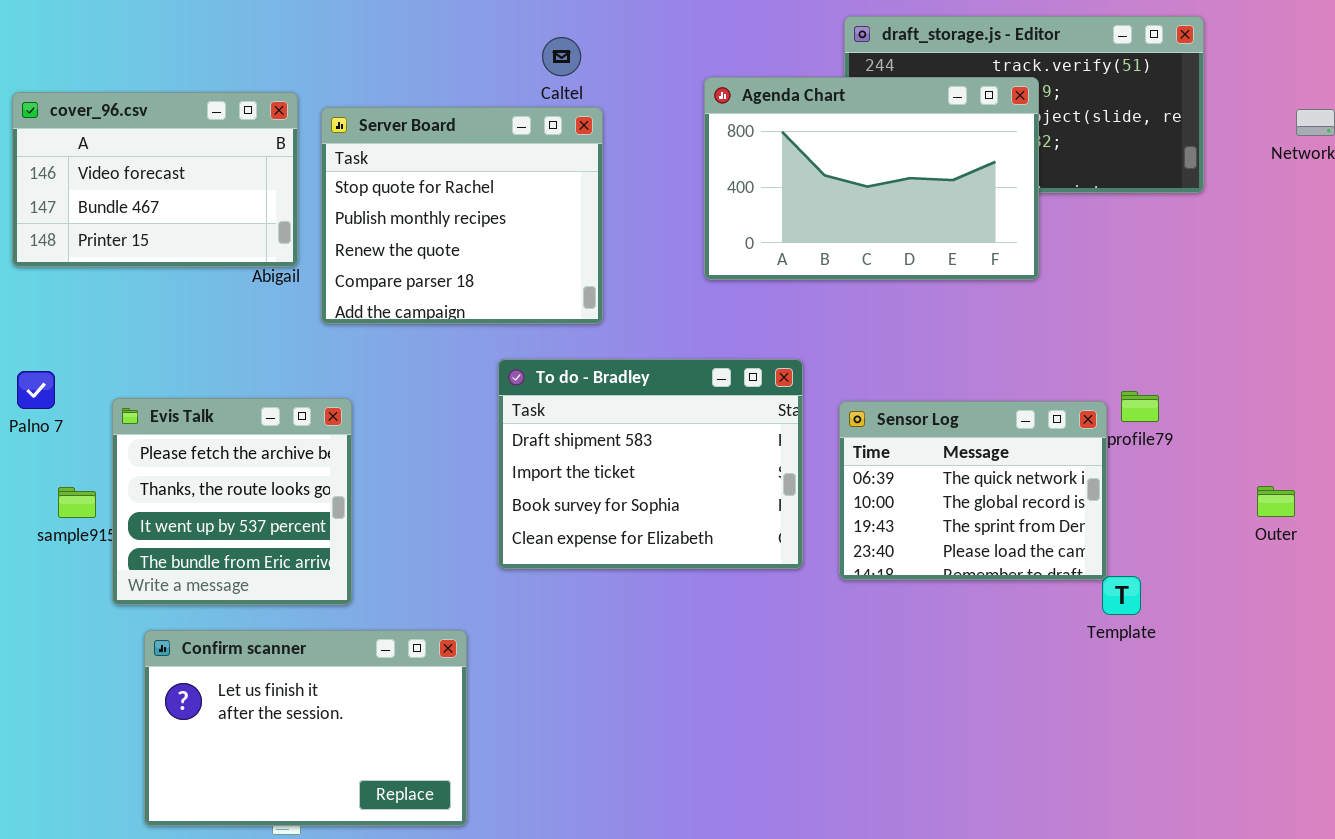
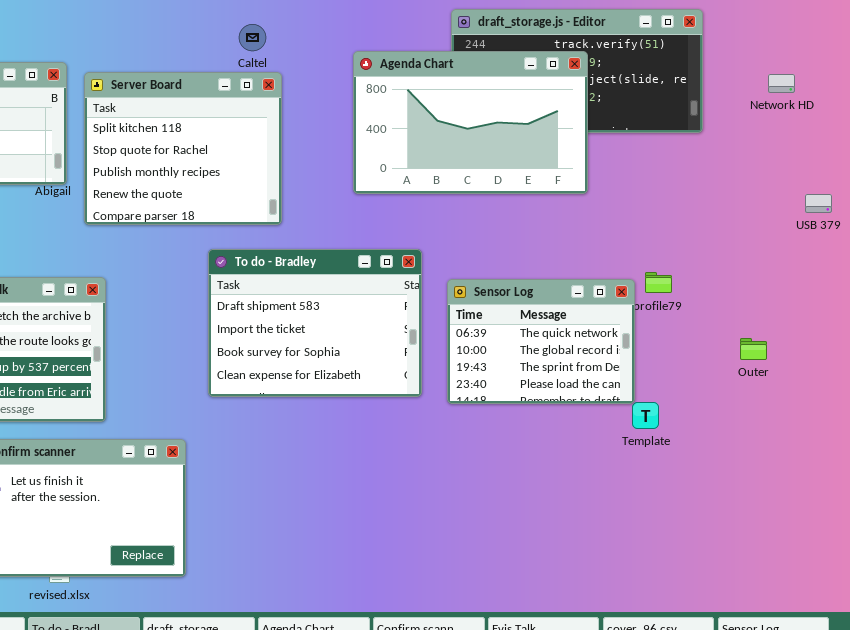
Server Board: [321,107,603,324] -> [84,72,282,225], scrolled up 1 row

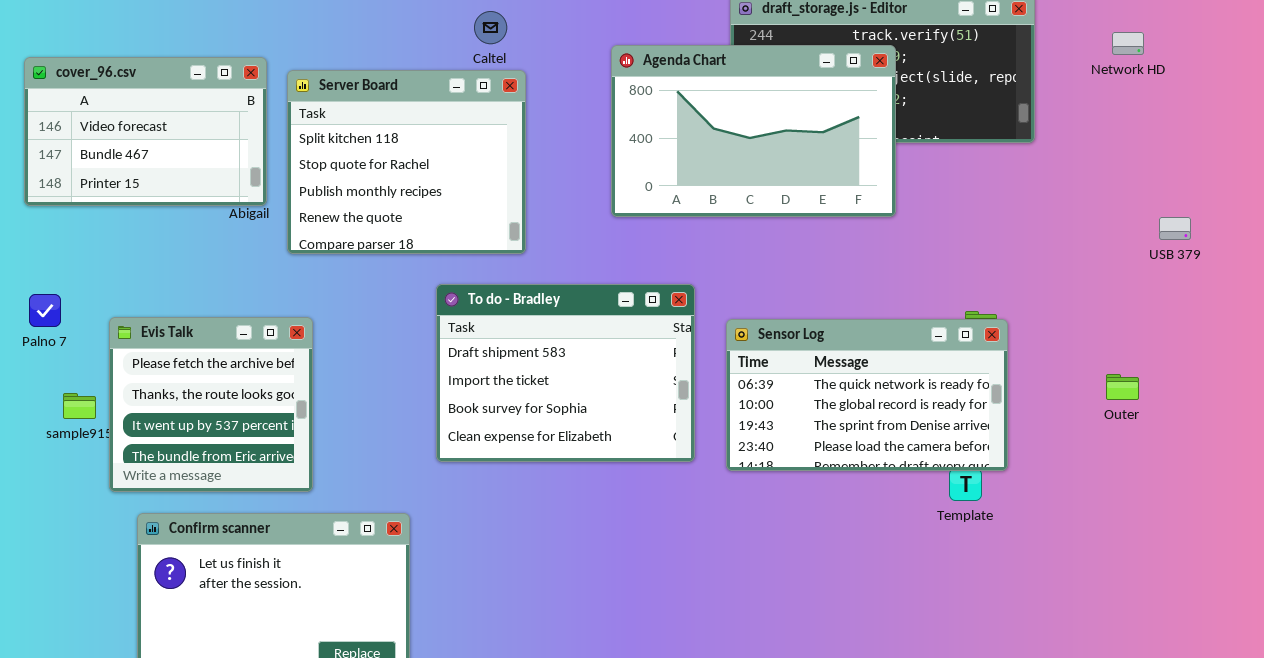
Network HD: [768,74,795,93] -> [1112,32,1144,55], moved
Sensor Log: [447,279,635,404] -> [726,319,1008,471], resized
Outer: [740,338,767,360] -> [1106,374,1139,400], moved

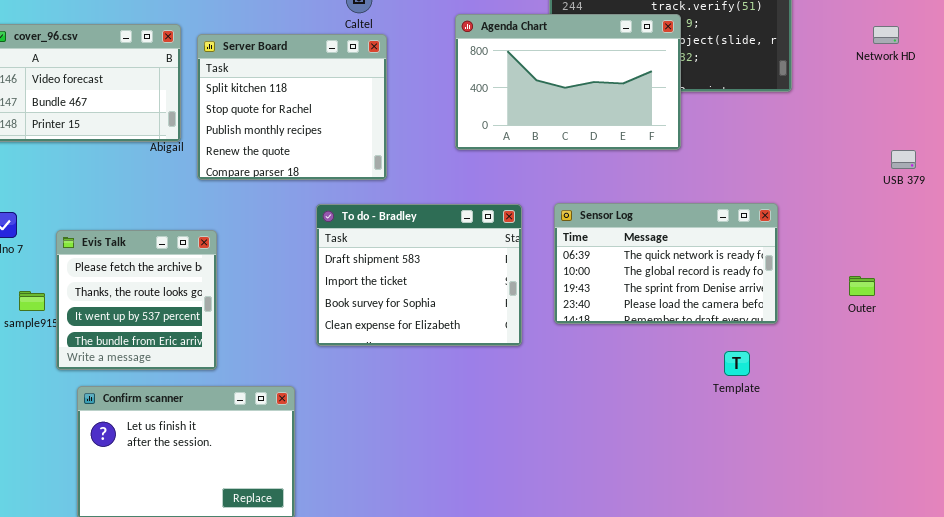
Network HD: [1112,32,1144,55] -> [873,26,899,44], moved
Sensor Log: [726,319,1008,471] -> [554,203,778,324], moved

